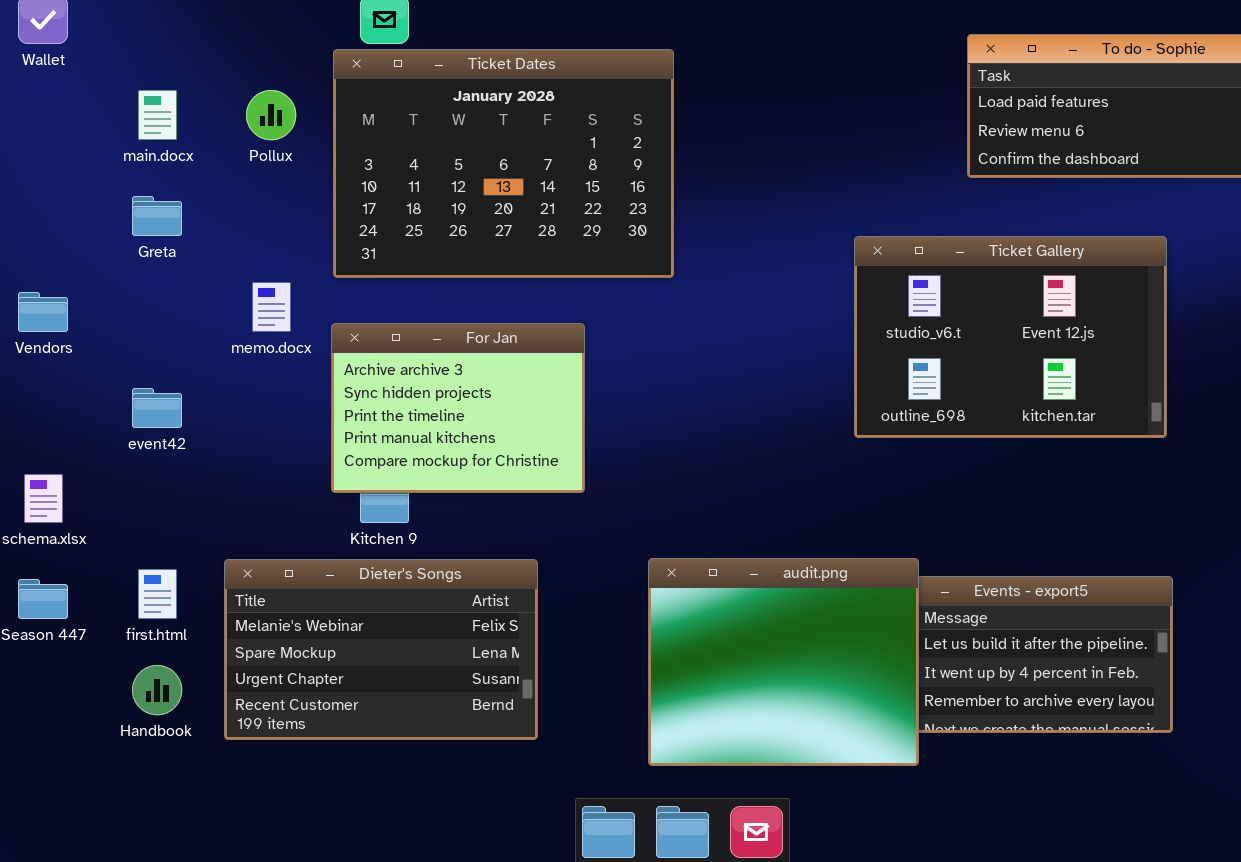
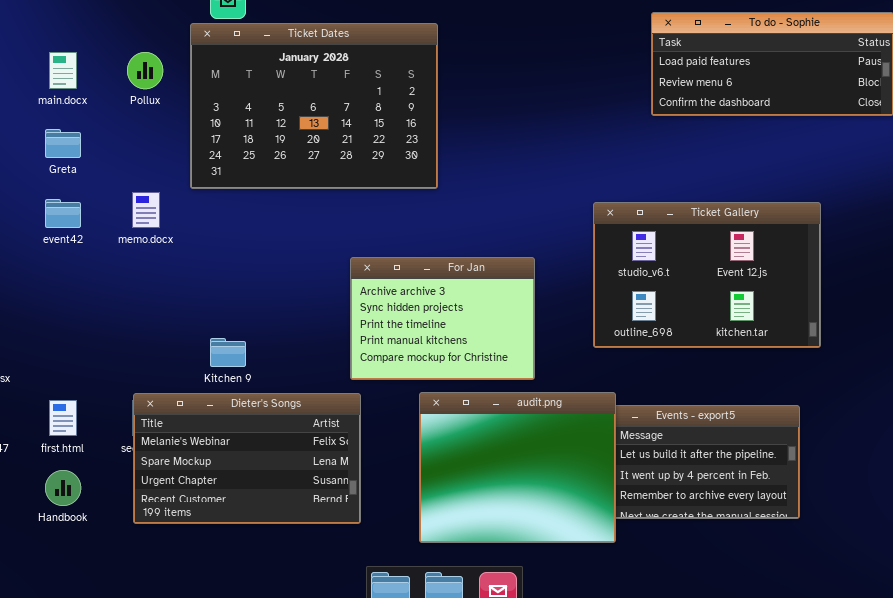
Ticket Gallery: [854,236,1167,438] -> [593,202,821,348], moved
For Jan: [331,323,585,493] -> [350,257,535,380], moved
event42: [132,388,182,428] -> [45,199,81,228], moved
Dieter's Songs: [224,559,538,740] -> [133,393,361,524], moved

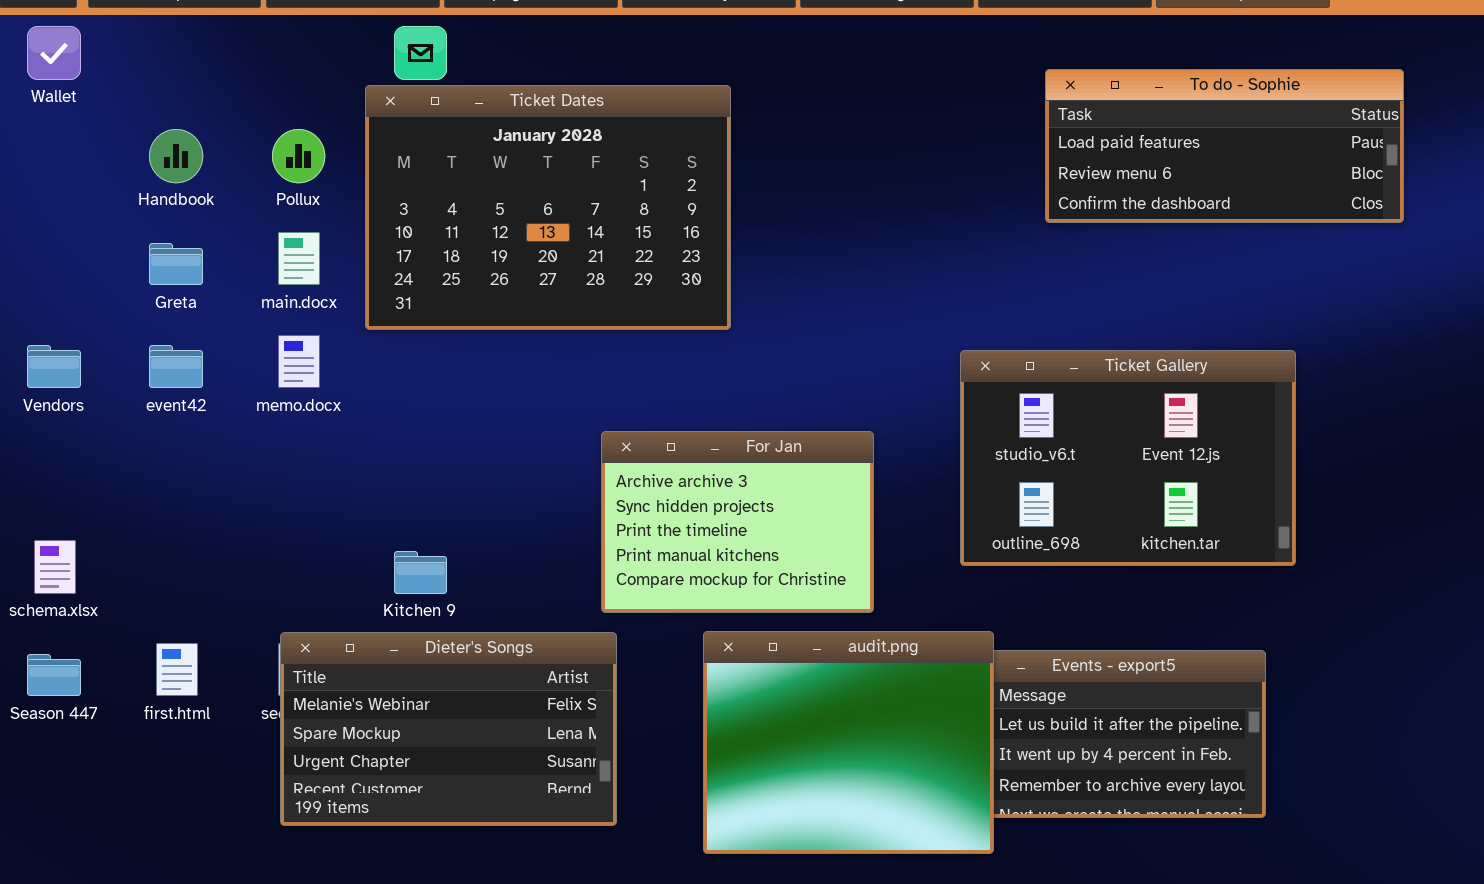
main.docx: [49,52,77,89] -> [278,232,320,285], moved
Handbook: [45,470,81,506] -> [149,129,203,183], moved

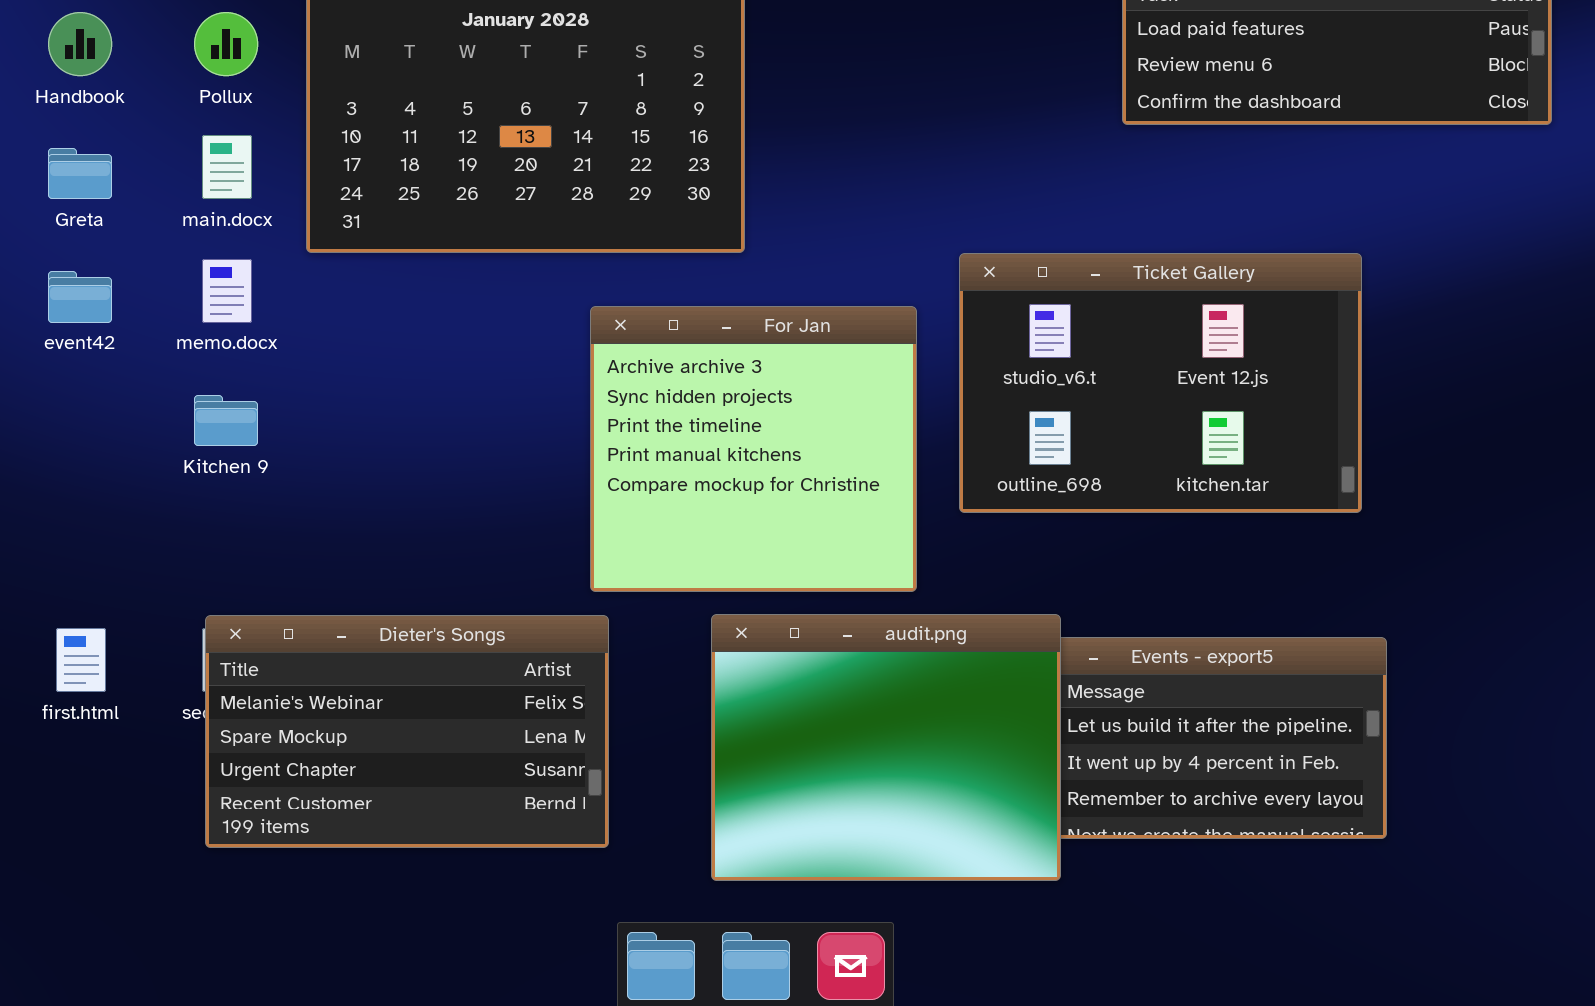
Ticket Gallery: [960,350,1296,566] -> [959,253,1362,513], moved
For Jan: [601,431,874,613] -> [590,306,917,592], resized
Kitchen 9: [394,551,447,594] -> [194,395,258,446], moved

